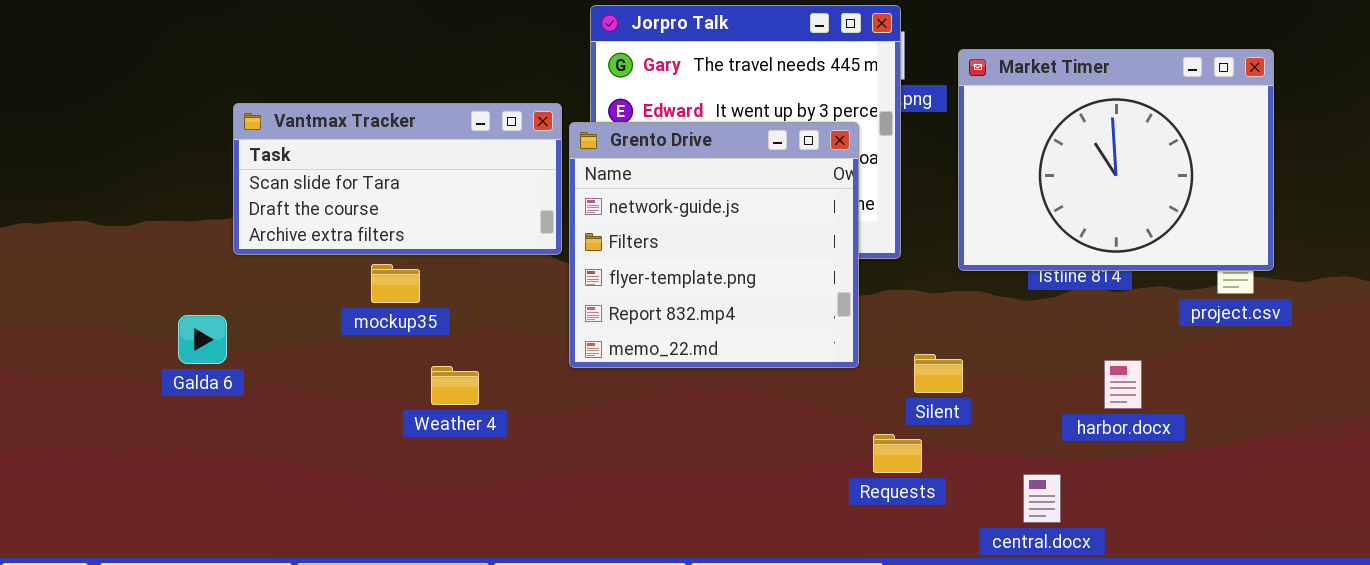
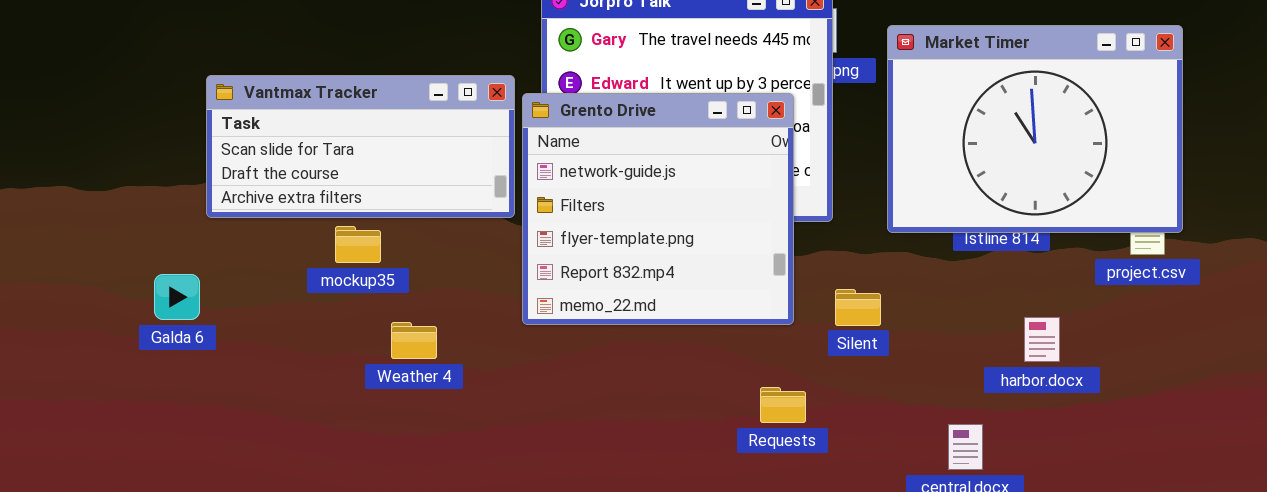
Silent: [914,354,963,393] -> [835,289,881,326], moved
Requests: [873,434,922,473] -> [760,387,806,423], moved

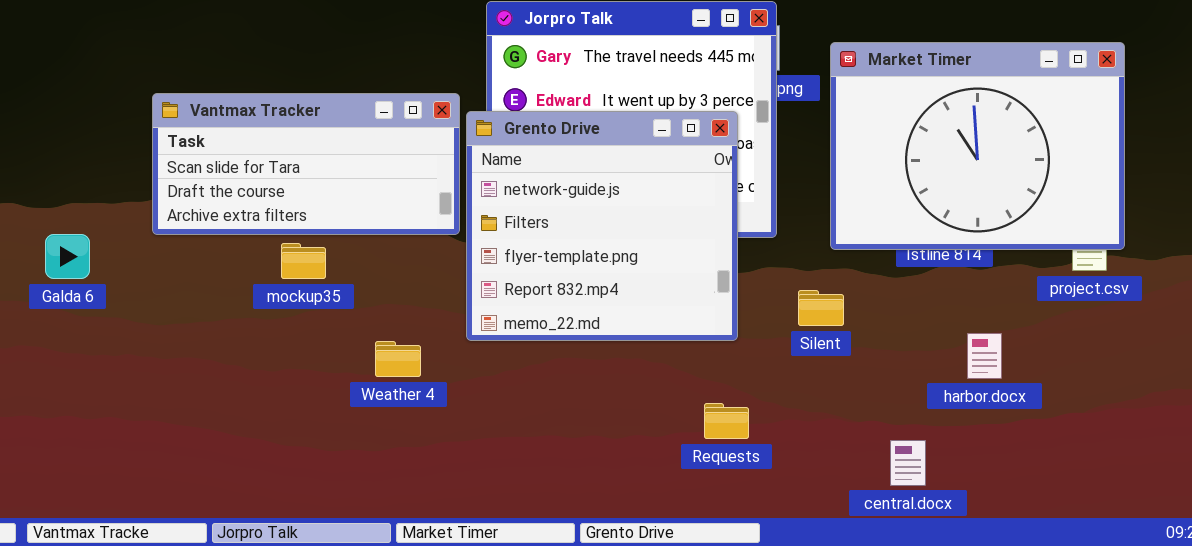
Galda 6: [154,274,200,320] -> [45,234,90,279], moved
Silent: [835,289,881,326] -> [798,290,844,326], moved
Weather 4: [391,322,437,359] -> [375,341,421,377], moved

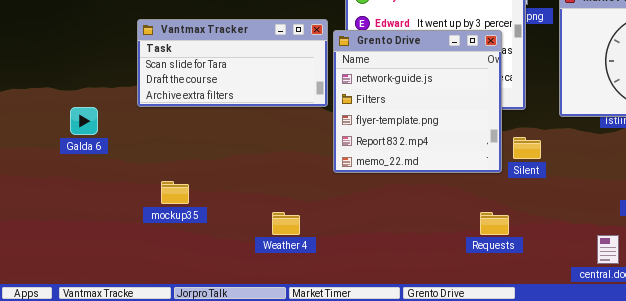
mockup35: [281,243,326,279] -> [161,181,189,204], moved
Silent: [798,290,844,326] -> [513,137,541,159], moved
Weather 4: [375,341,421,377] -> [272,212,300,235], moved

